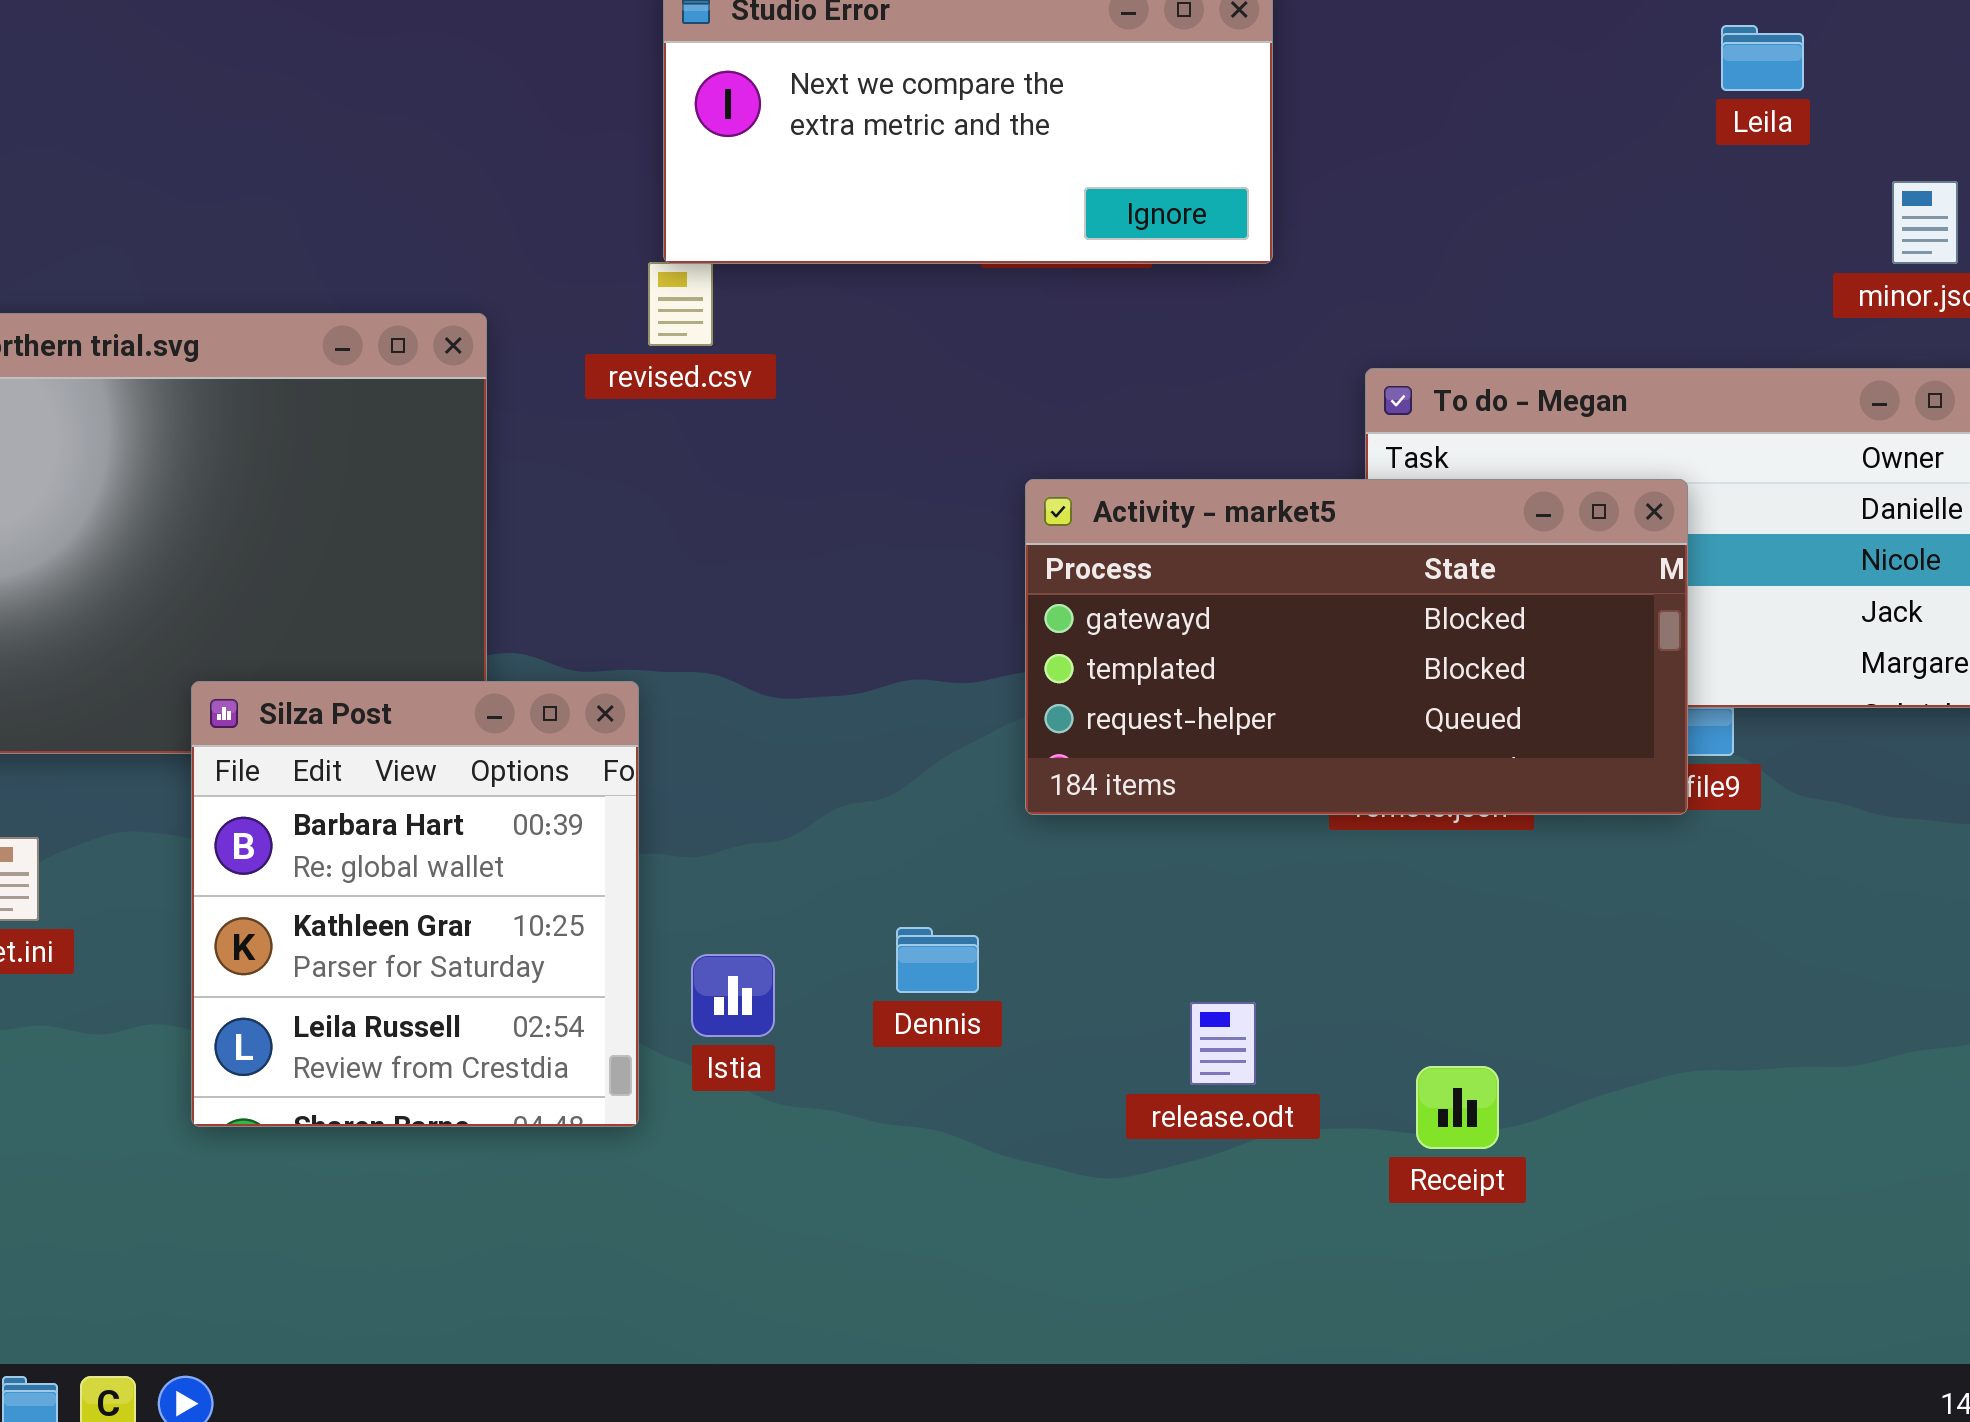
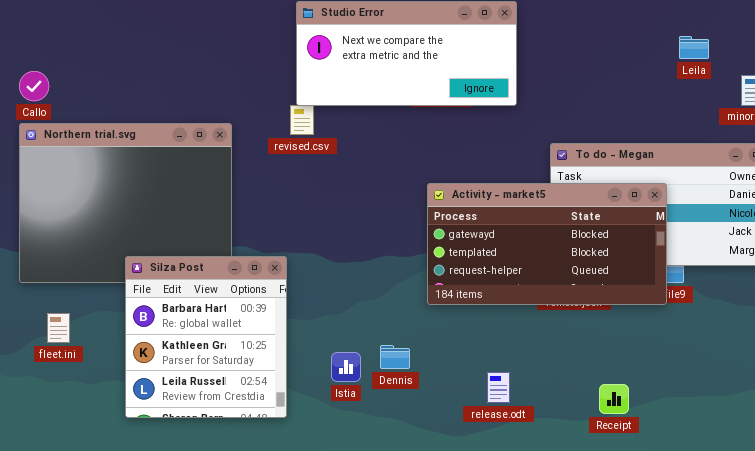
Leila: [1721,25,1804,91] -> [679,36,709,59], moved
Istia: [691,954,775,1037] -> [331,352,361,382], moved
Receipt: [1416,1066,1499,1149] -> [599,384,629,414], moved

